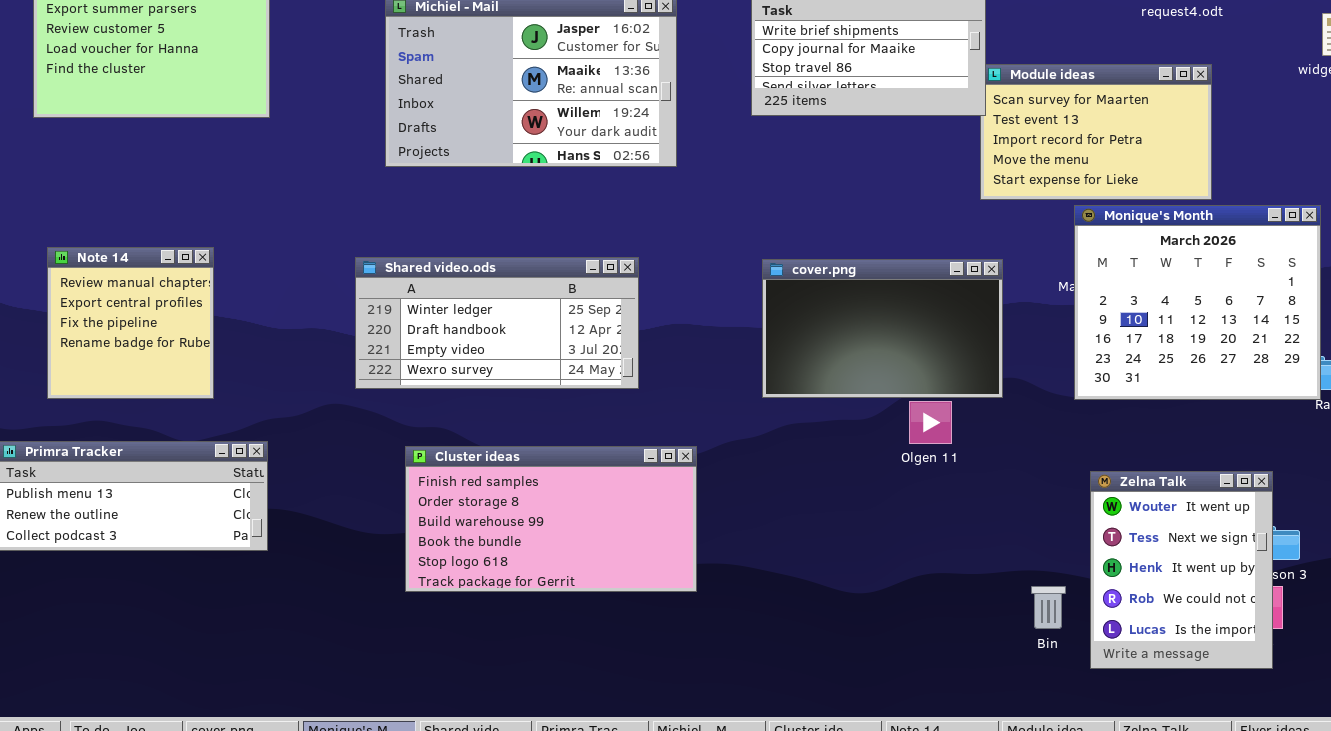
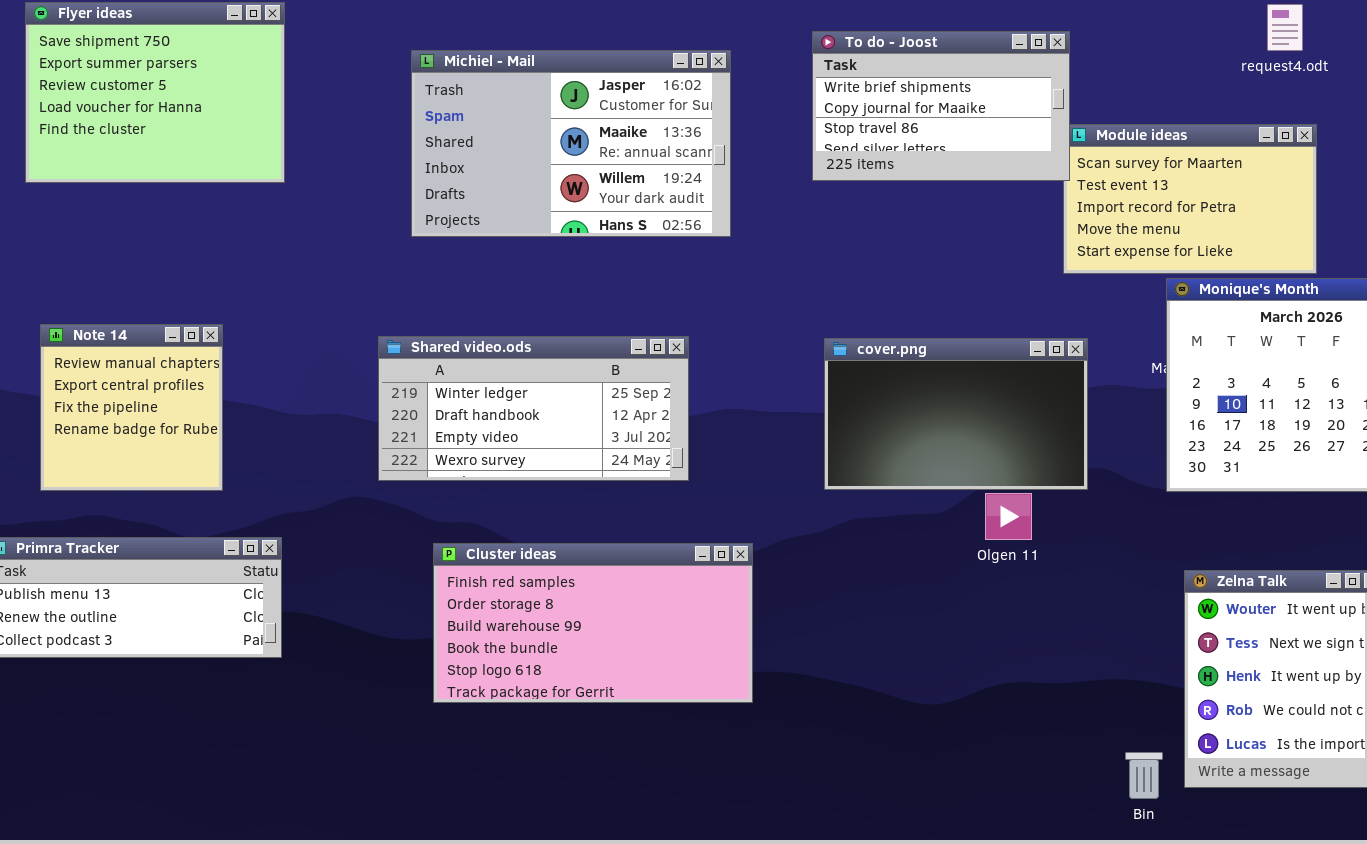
Bin: [1031,586,1066,629] -> [1125,752,1163,799], moved

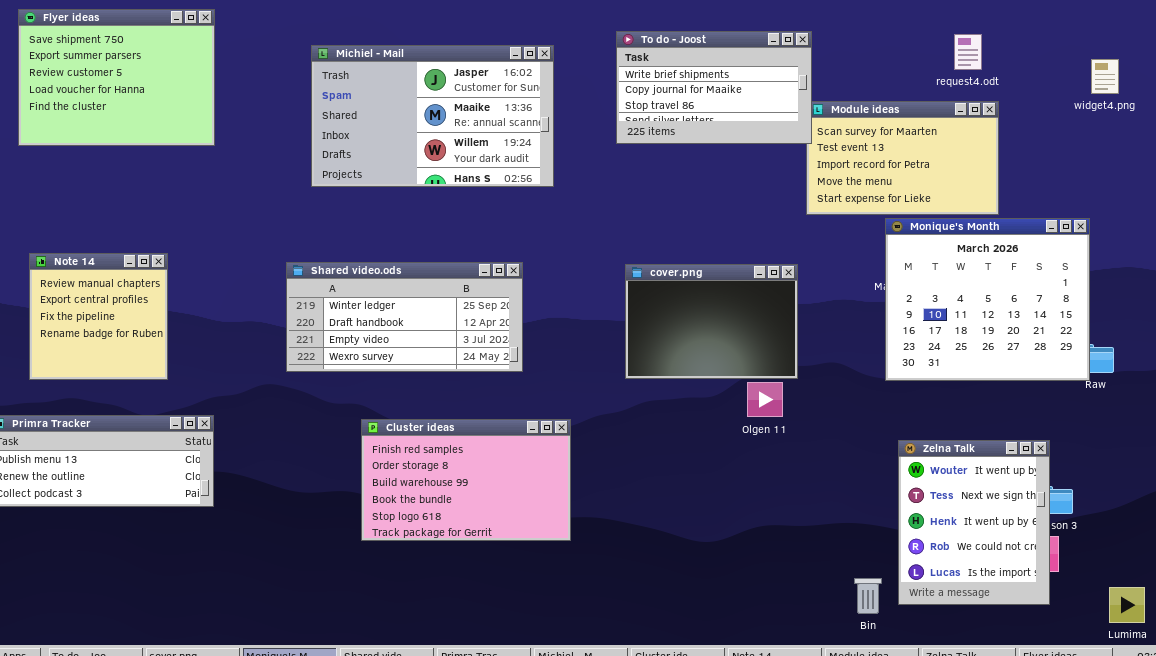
request4.odt: [1267,4,1303,51] -> [954,34,982,70], moved
cover.png: [824,338,1088,490] -> [625,264,798,379], resized
Cluster ideas: [433,543,753,703] -> [361,419,571,541], resized

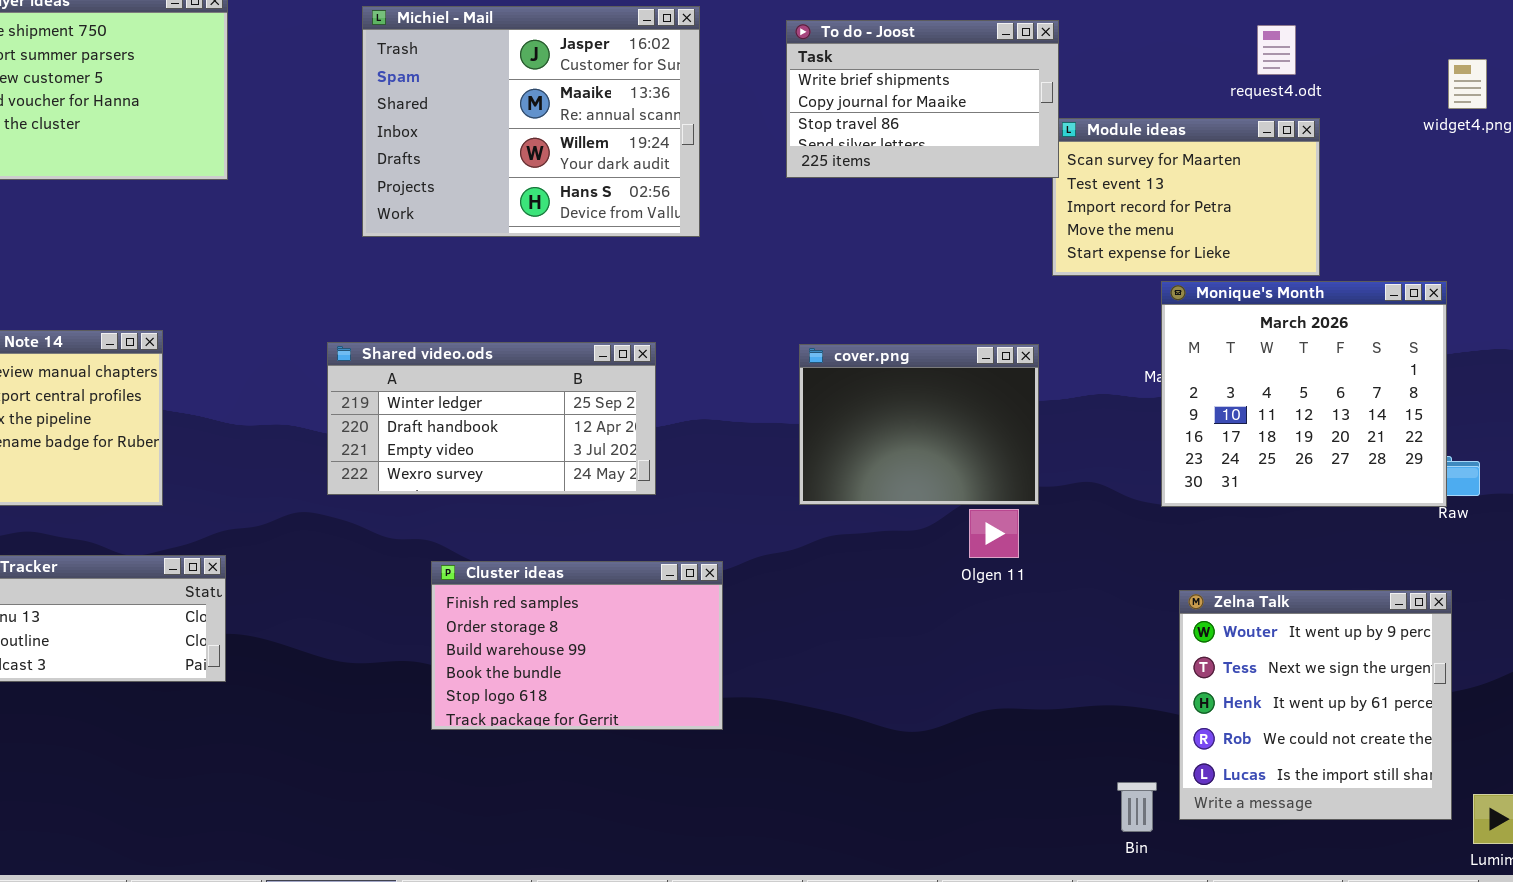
Michiel - Mail: [311,45,554,187] -> [362,6,700,237], resized
Zelna Talk: [898,440,1050,605] -> [1179,590,1452,820], resized

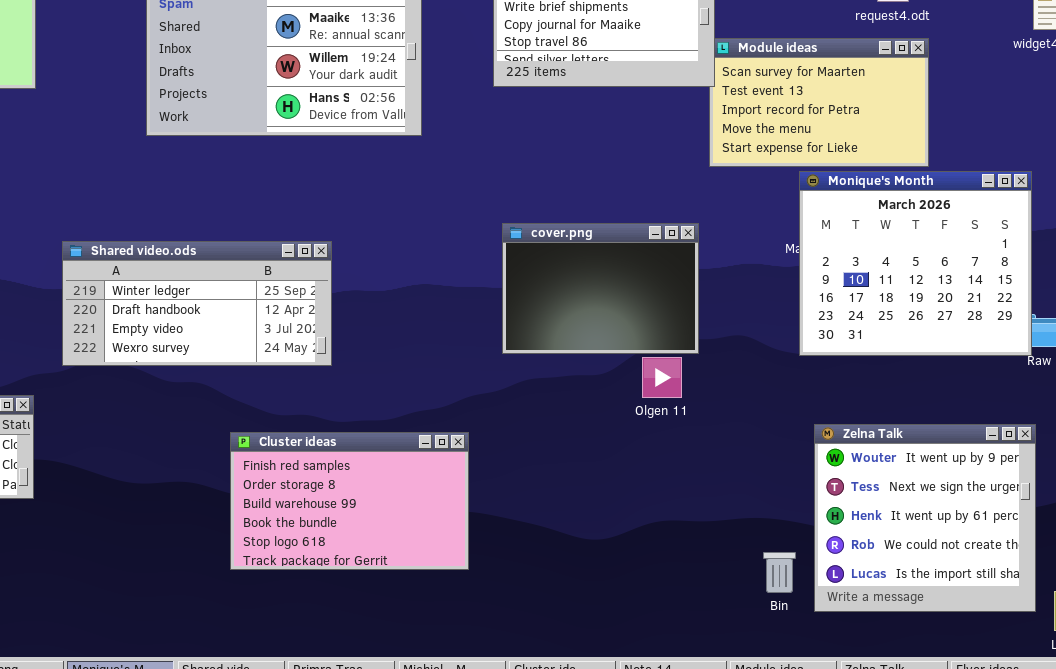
Shared video.ods: [327,342,656,495] -> [62,241,332,366], moved
Cluster ideas: [431,561,723,730] -> [230,432,469,570], moved
Bin: [1117,782,1157,832] -> [763,552,796,593], moved

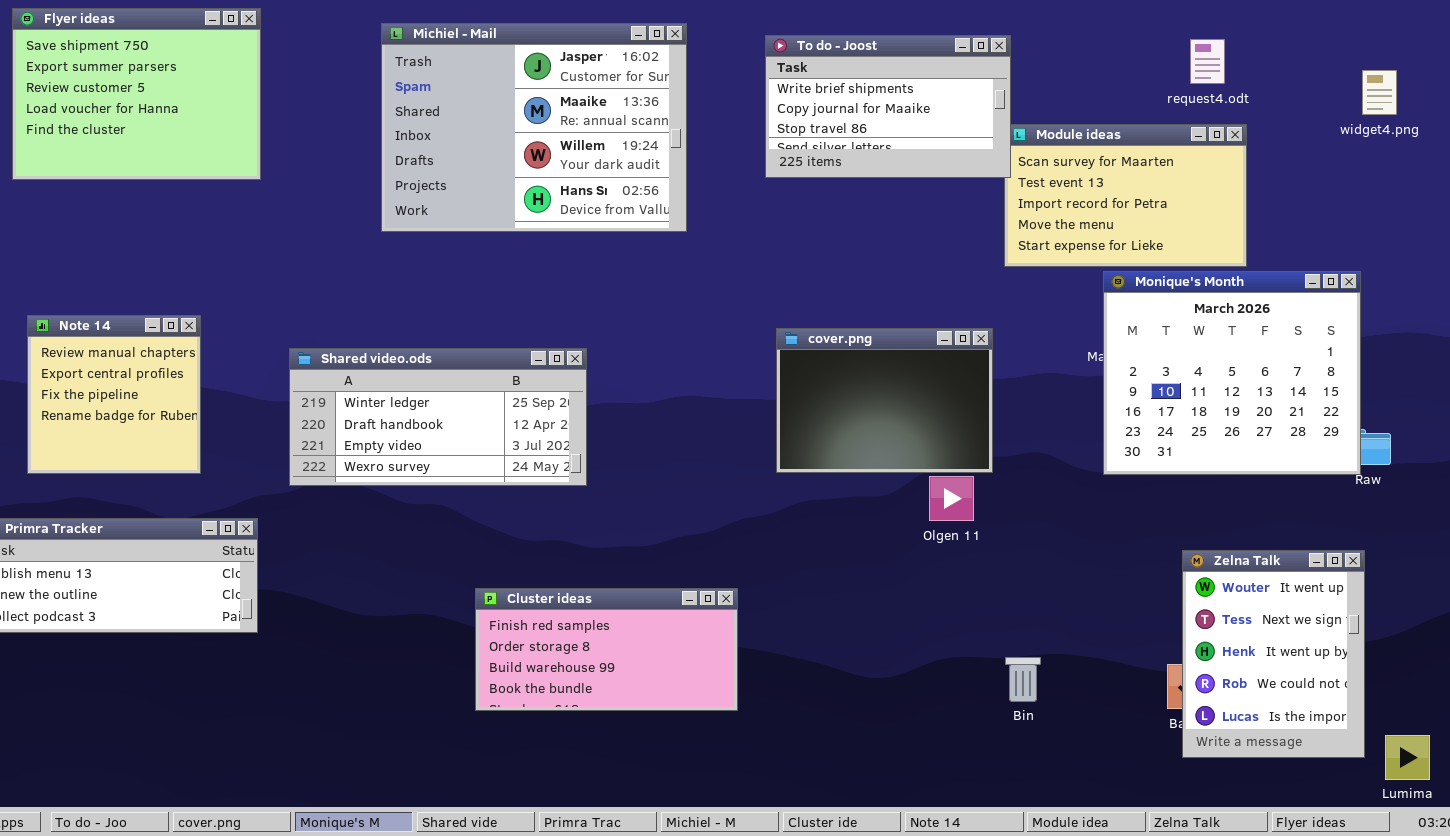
Zelna Talk: [814,424,1036,612] -> [1182,550,1365,758], resized
Cluster ideas: [230,432,469,570] -> [475,588,738,711], resized
Bin: [763,552,796,593] -> [1005,657,1041,702], moved

